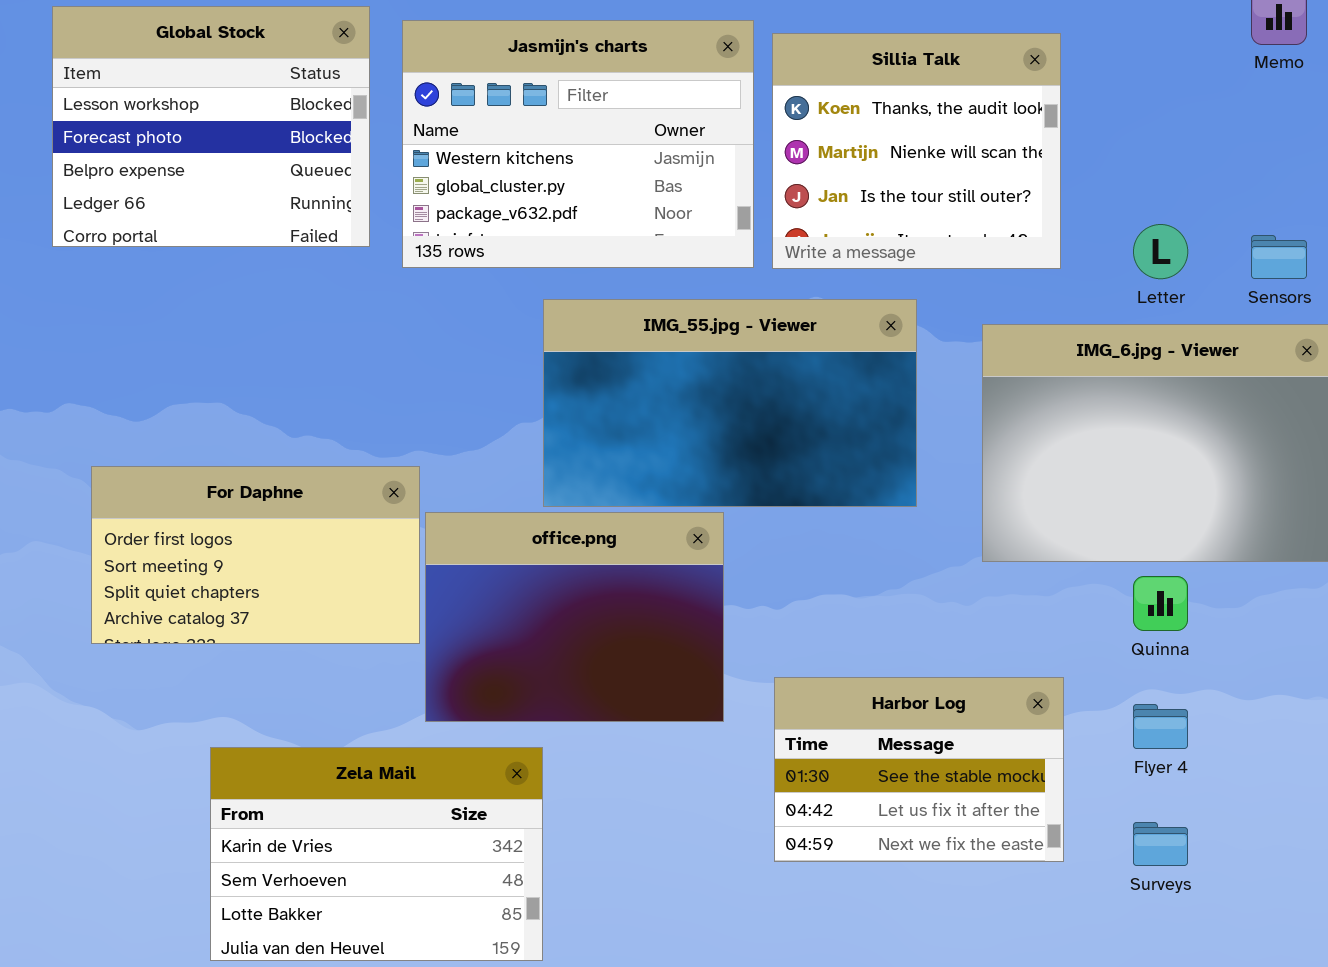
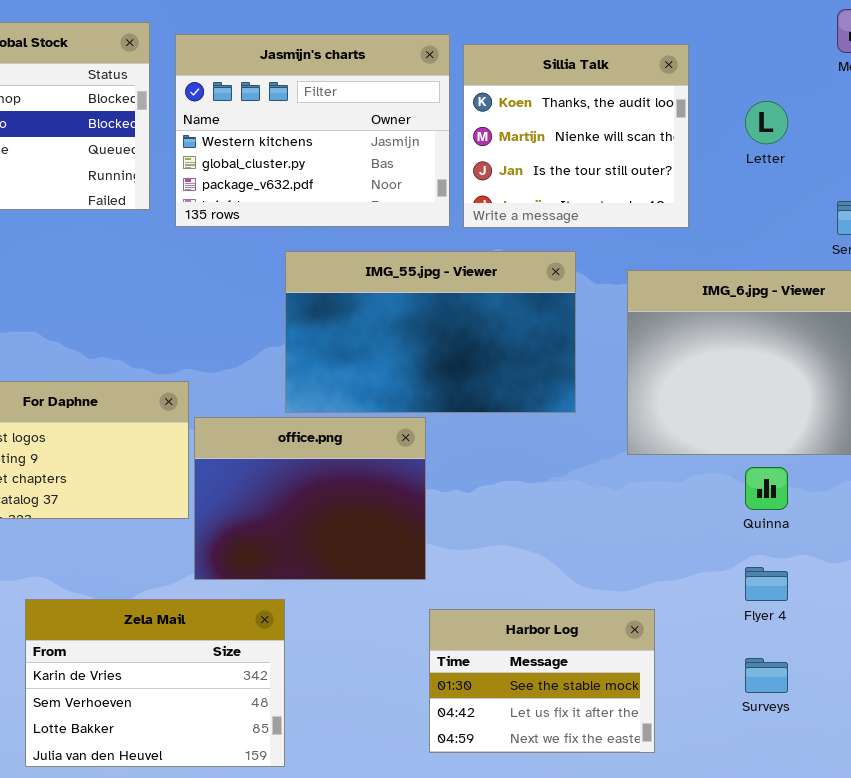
Letter: [1133,224,1188,279] -> [745,101,788,144], moved
Harbor Log: [774,677,1064,862] -> [429,609,655,753], moved

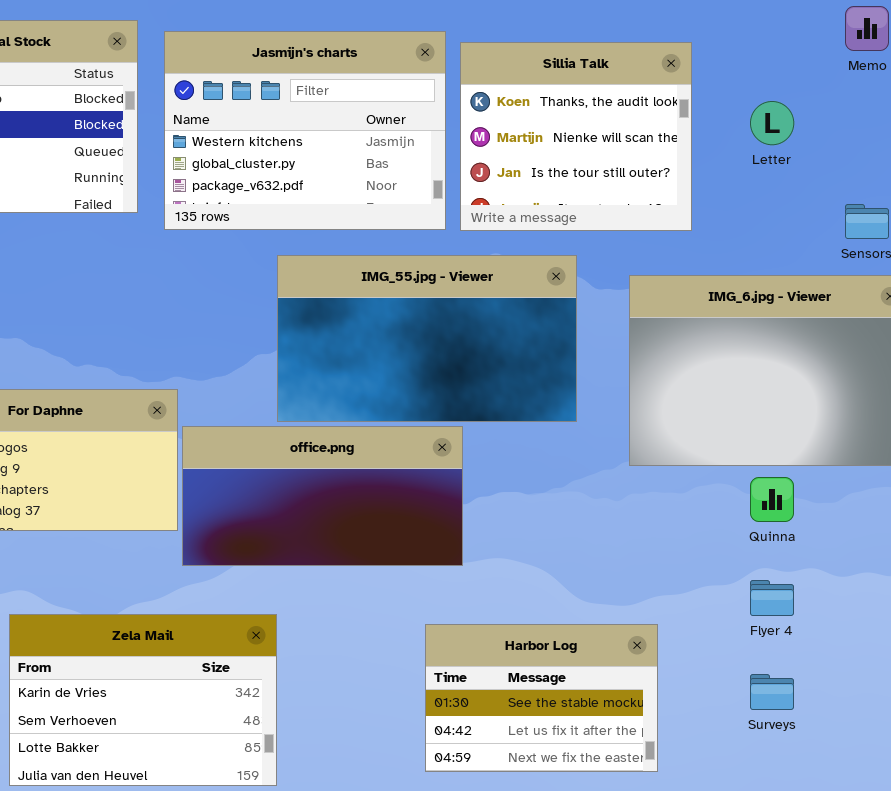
office.png: [194,417,426,580] -> [182,426,463,566], resized

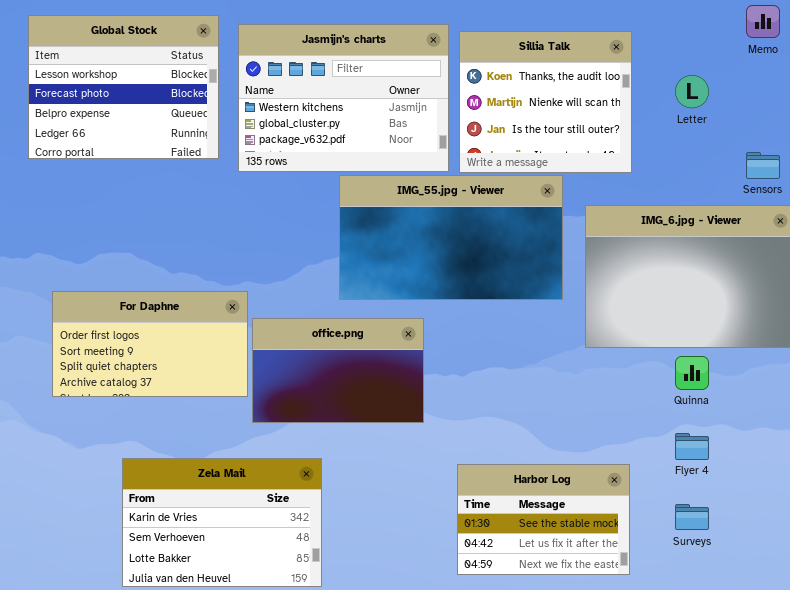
IMG_55.jpg - Viewer: [277,255,577,422] -> [339,175,563,300], moved
office.png: [182,426,463,566] -> [252,318,424,423], resized
Harbor Log: [425,624,658,772] -> [457,464,630,575], moved

